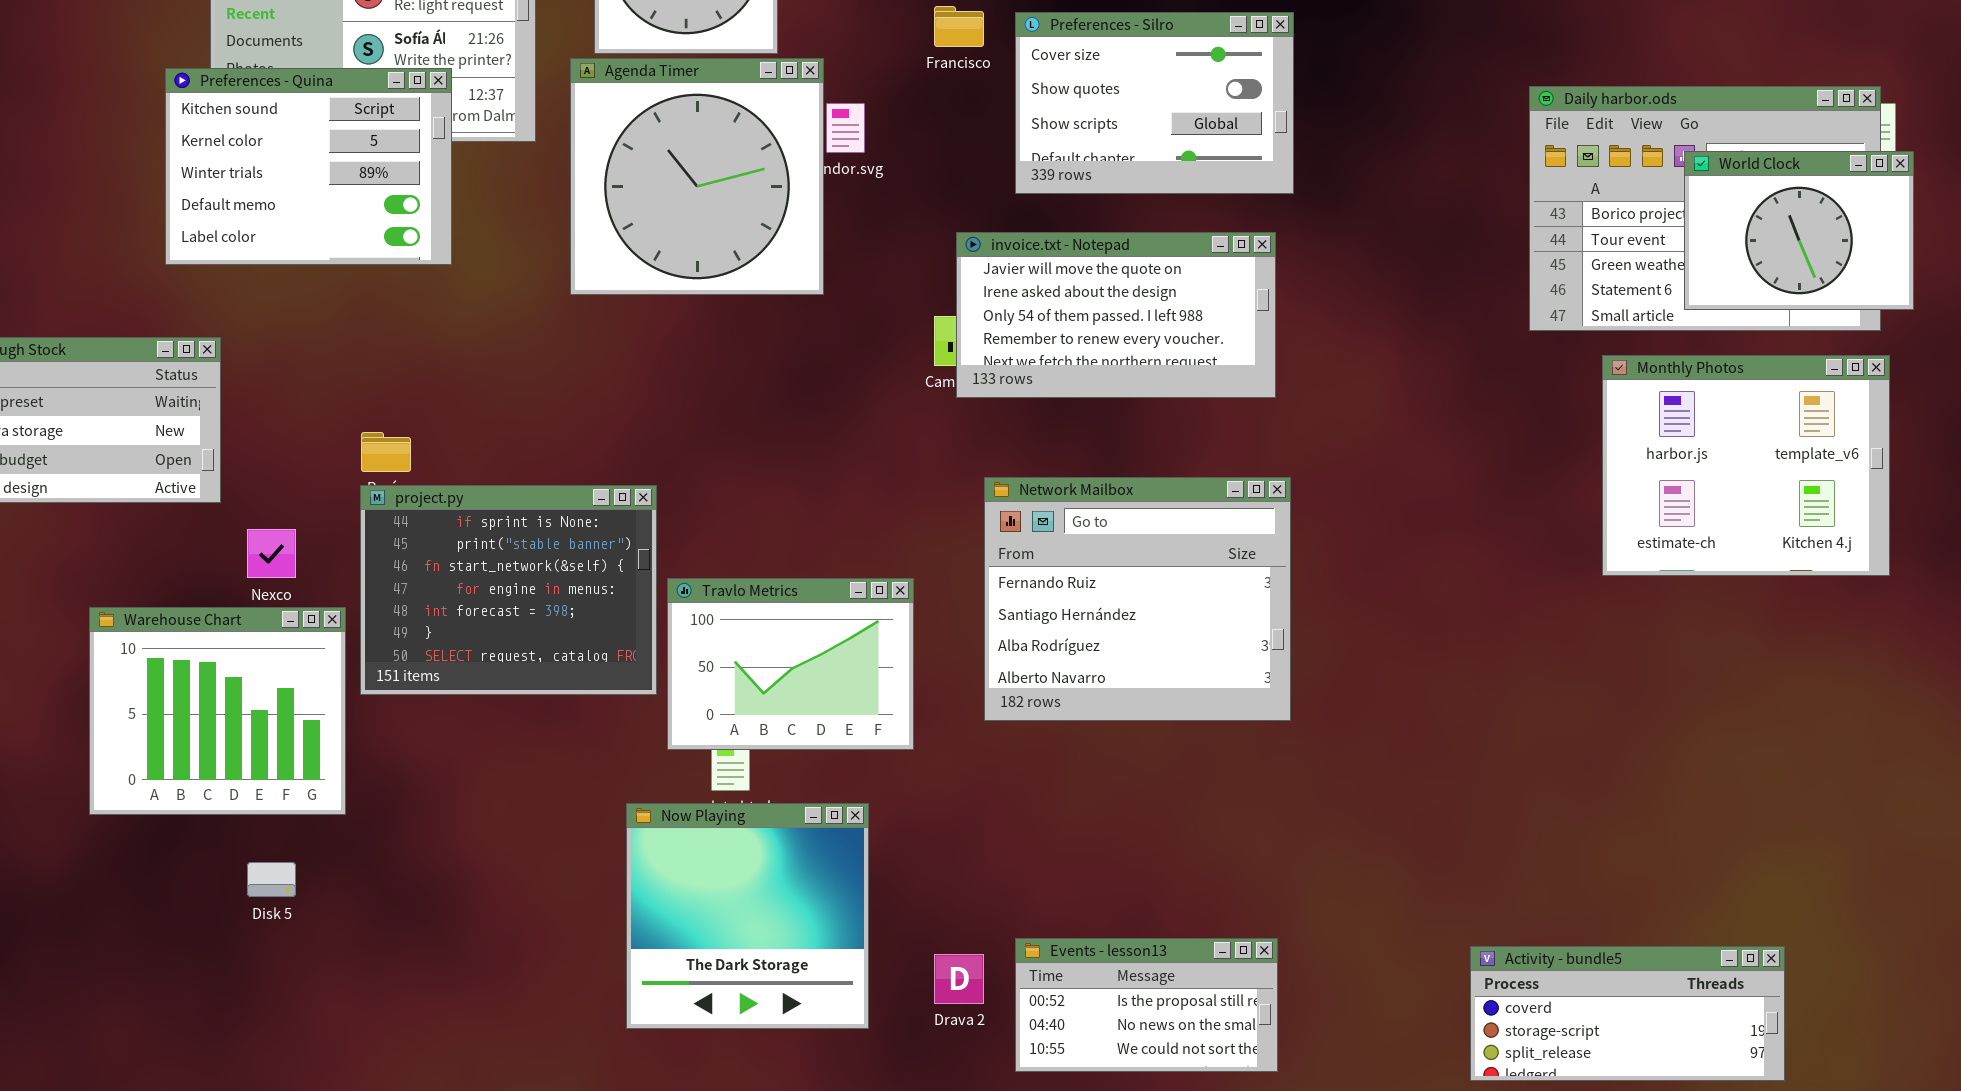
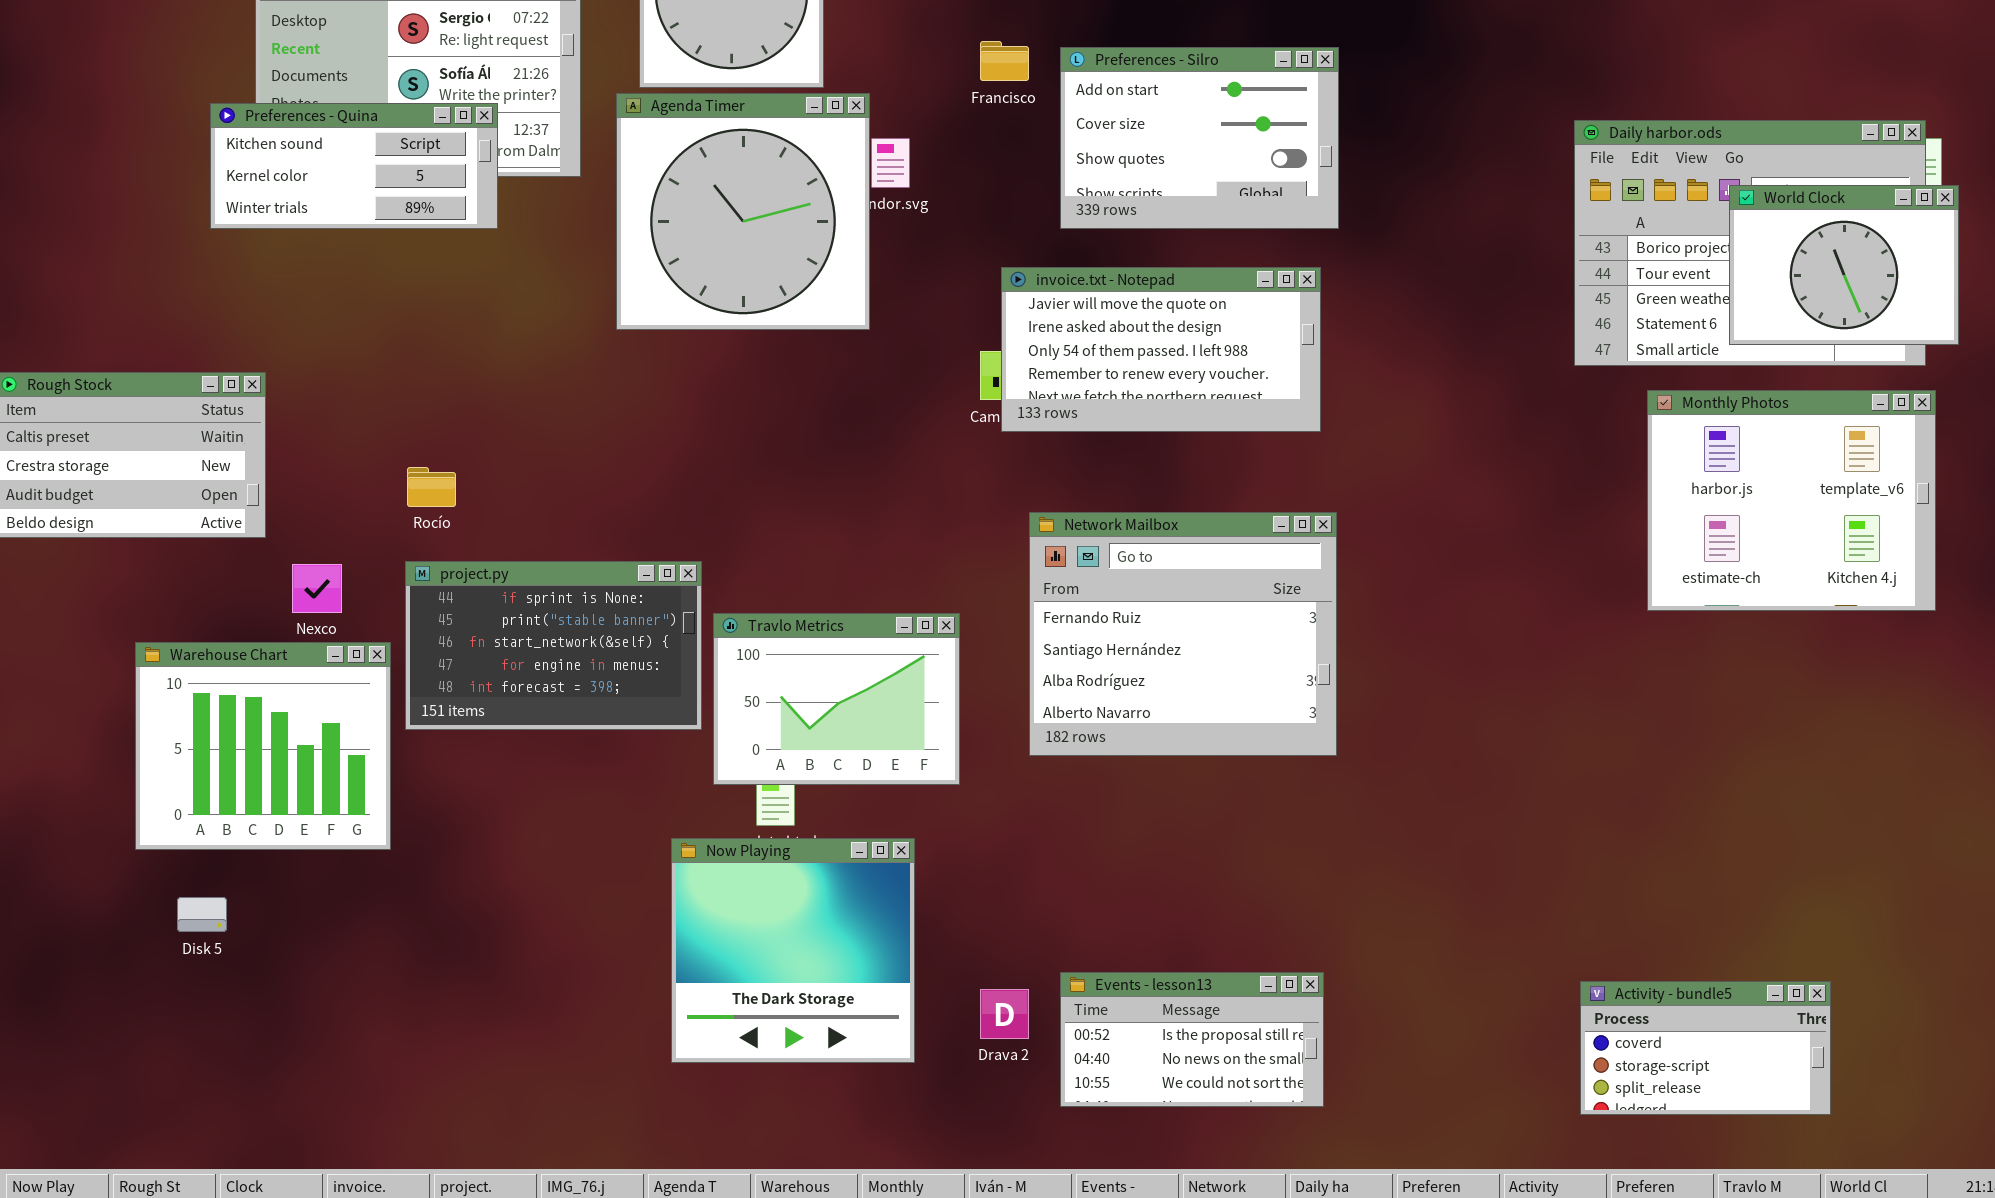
Preferences - Silro: [1015,12,1294,194] -> [1060,47,1339,229], scrolled up 1 row
Preferences - Quina: [165,68,452,265] -> [210,103,498,229], resized
project.py: [360,485,657,695] -> [405,561,702,730], resized
Disk 5: [247,862,296,897] -> [177,897,227,932], moved
Activity - bundle5: [1470,946,1785,1081] -> [1580,981,1831,1115], resized

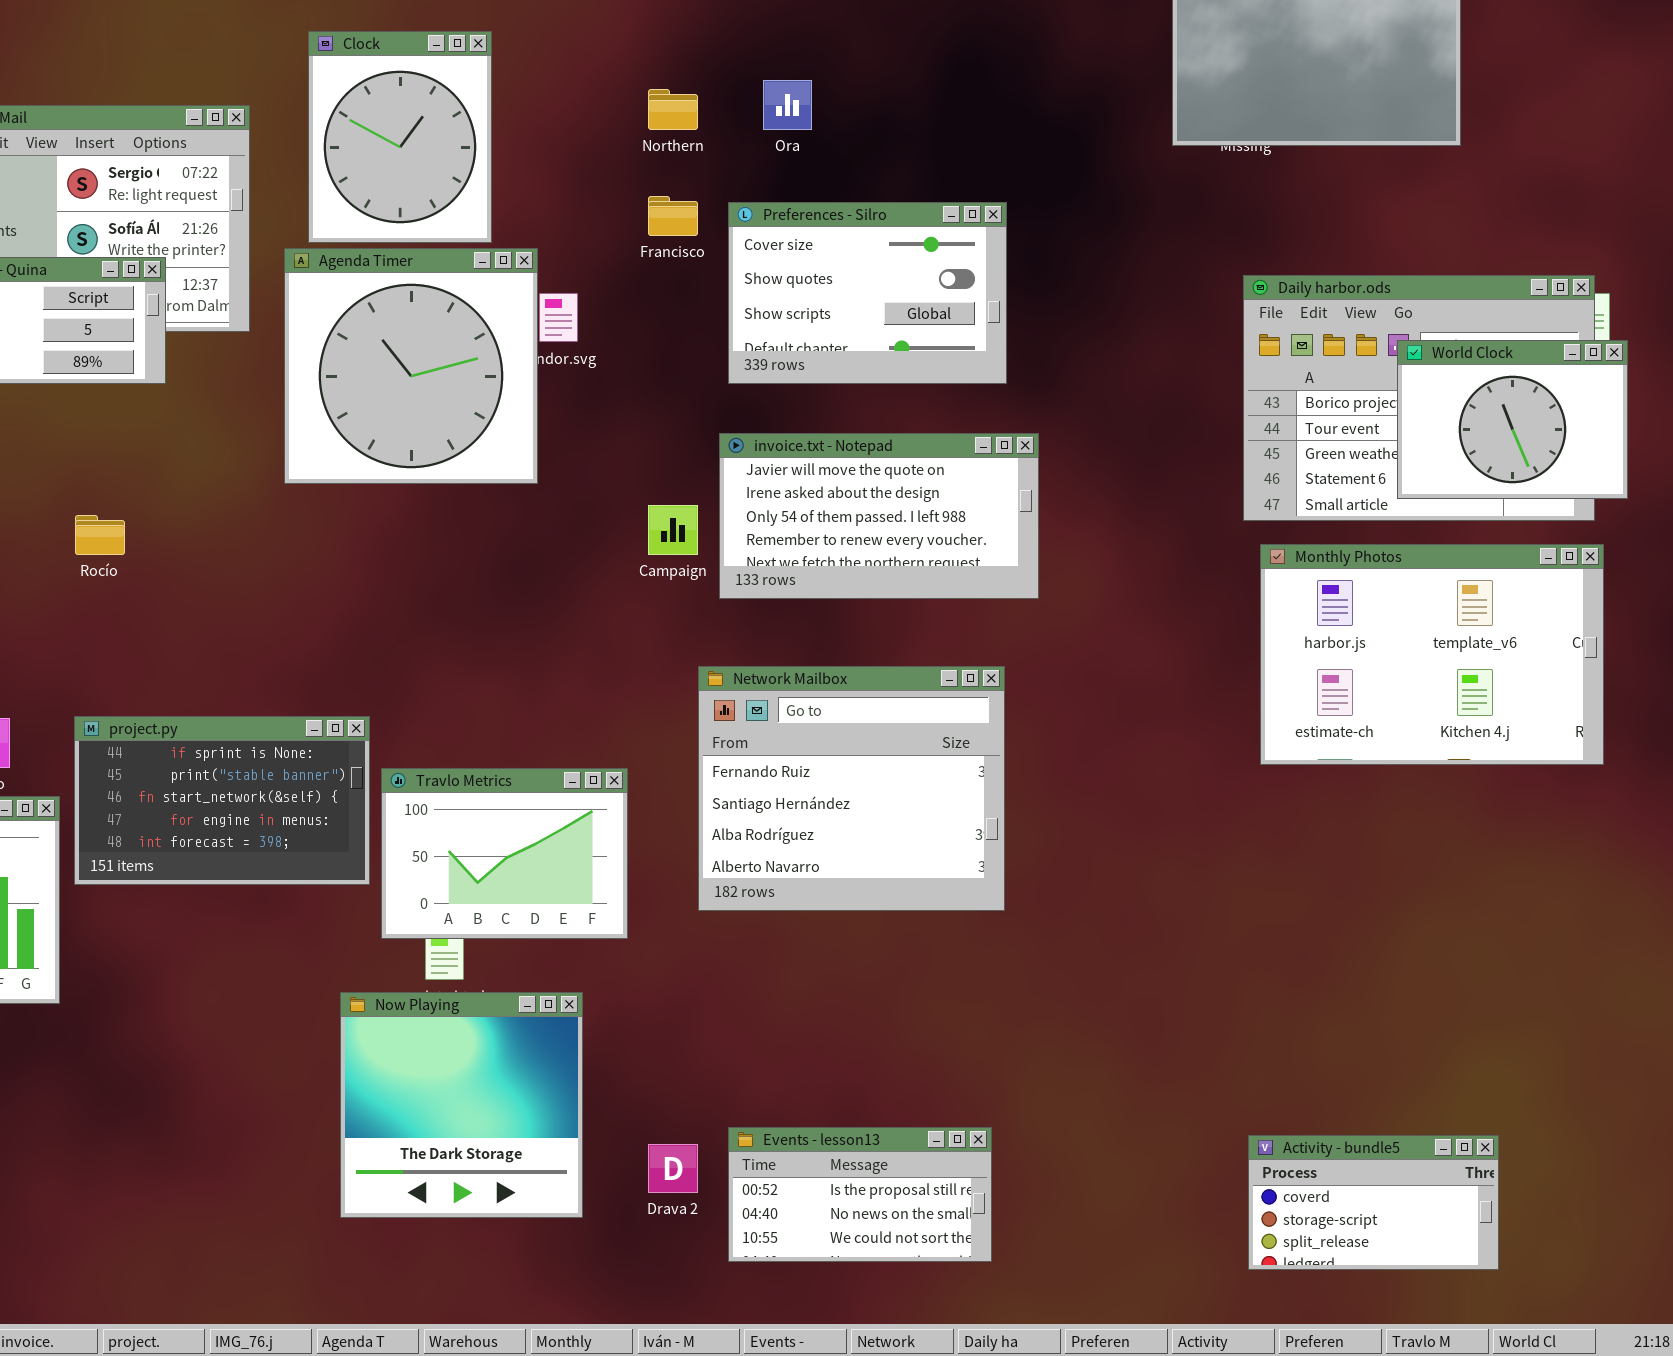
Preferences - Silro: [1060,47,1339,229] -> [728,202,1007,384], scrolled down 1 row
invoice.txt - Notepad: [1001,267,1321,432] -> [719,433,1039,599], moved
Monthly Photos: [1647,390,1936,611] -> [1260,544,1604,765], resized
Rocío: [407,467,456,507] -> [75,515,125,555], moved

